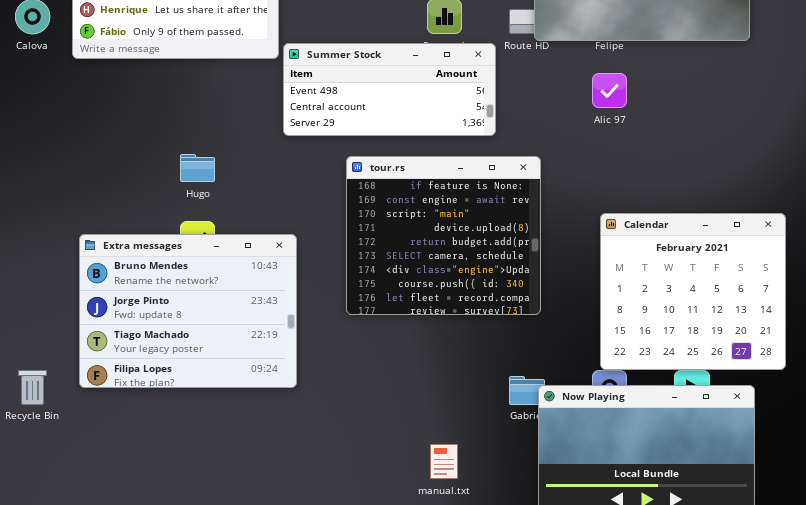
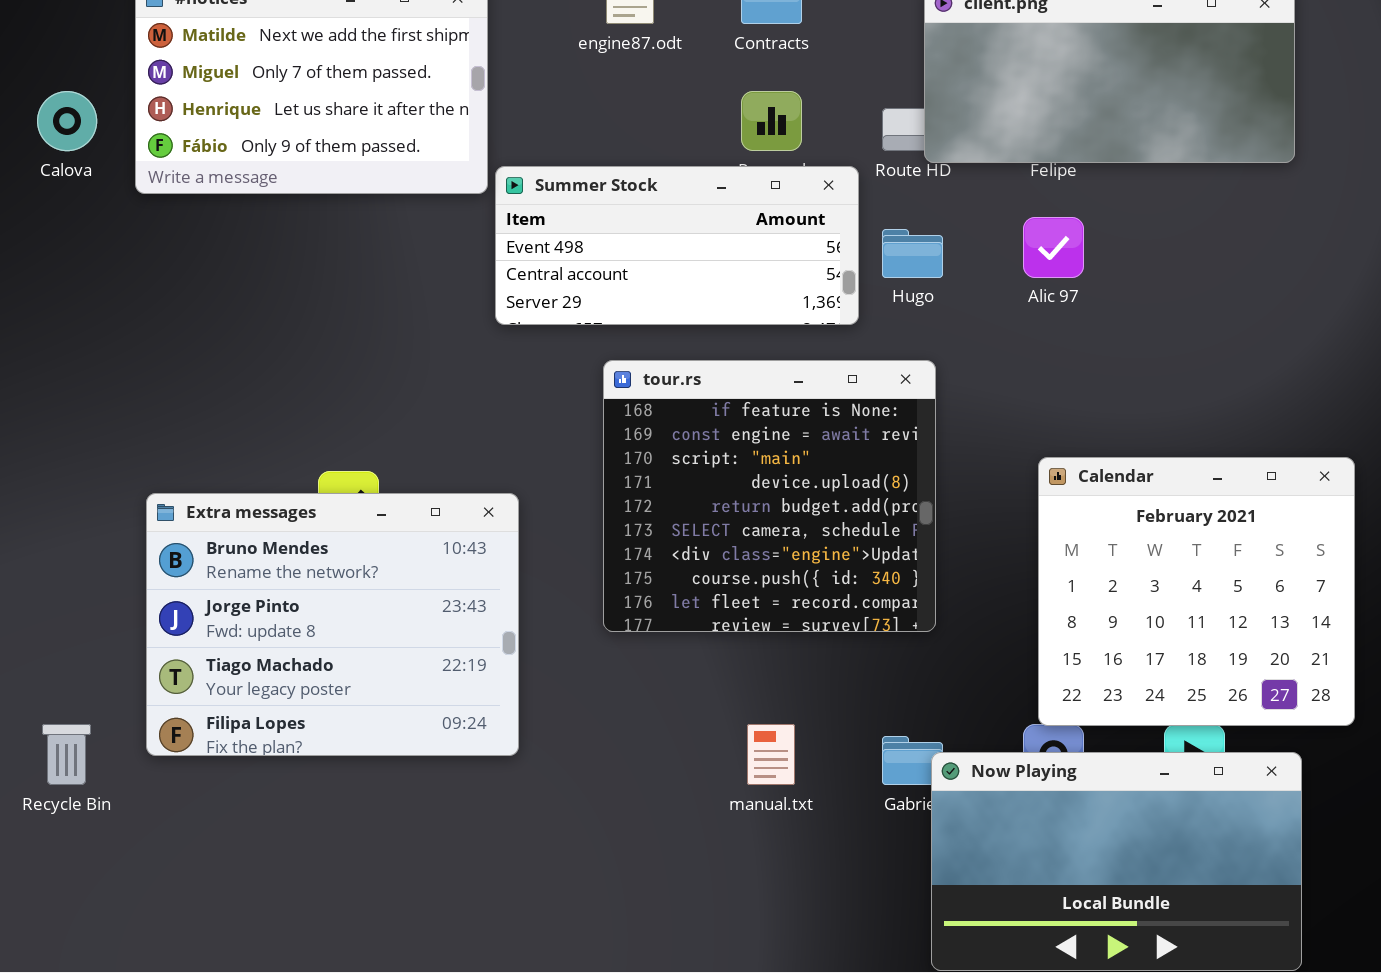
Hugo: [180,154,215,182] -> [882,229,943,278], moved
manual.txt: [430,444,458,479] -> [747,724,795,785], moved

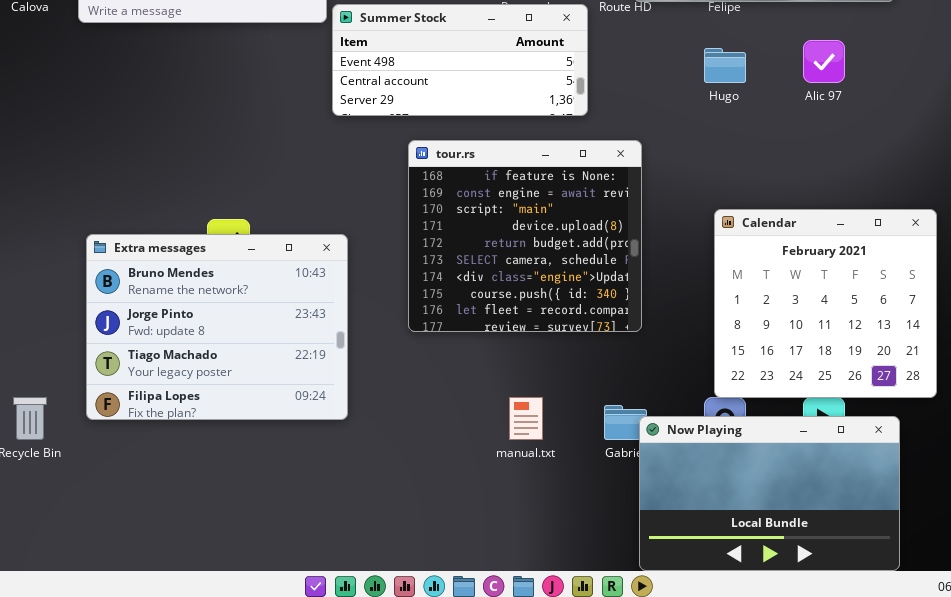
Alic 97: [1023,217,1084,278] -> [803,40,845,83], moved
Hugo: [882,229,943,278] -> [704,48,746,83], moved

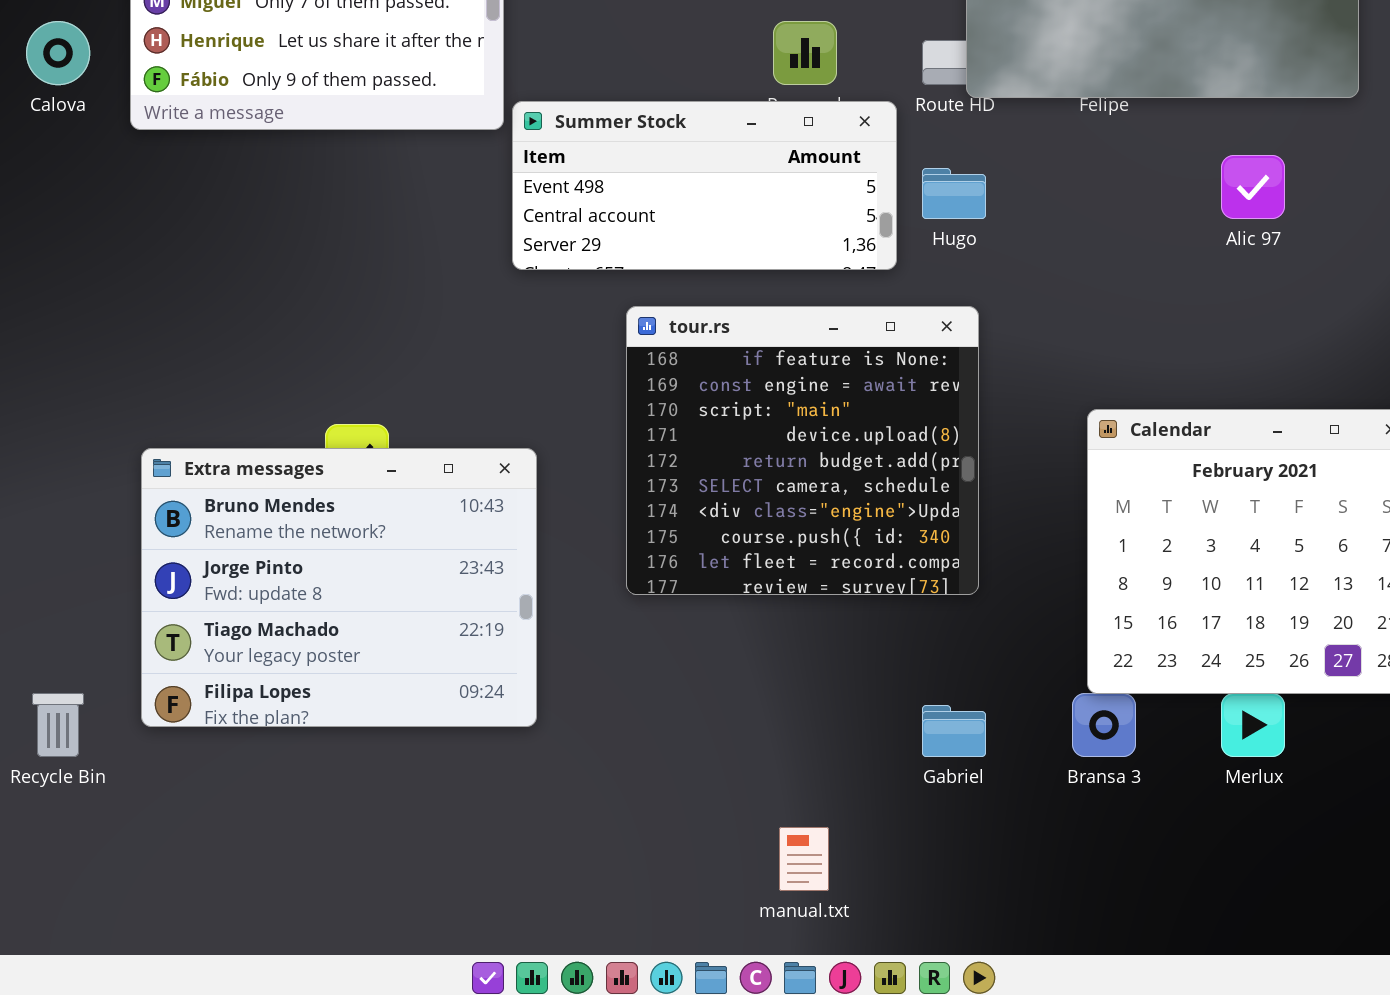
Hugo: [704,48,746,83] -> [922,168,986,219], moved
manual.txt: [509,397,543,440] -> [779,827,829,891], moved
Now Playing: [639,416,900,571] -> none, closed

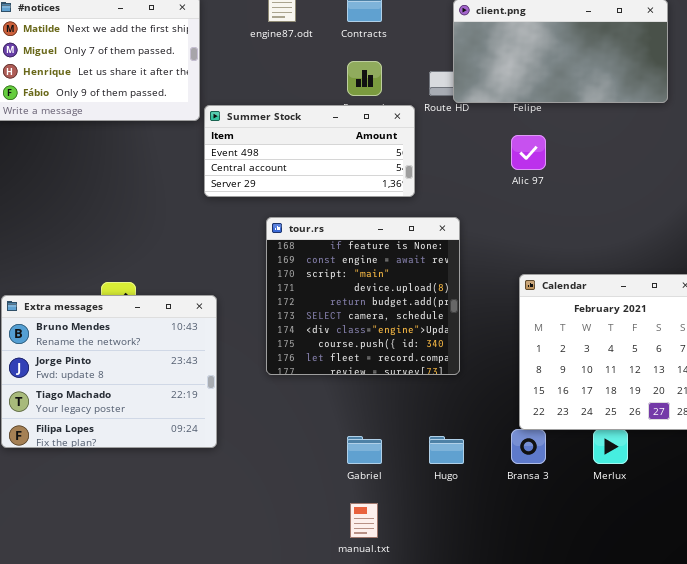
Alic 97: [1221,155,1285,219] -> [511,135,546,170], moved
Hugo: [922,168,986,219] -> [429,436,464,464], moved
Gabriel: [922,705,986,757] -> [347,436,382,464], moved

